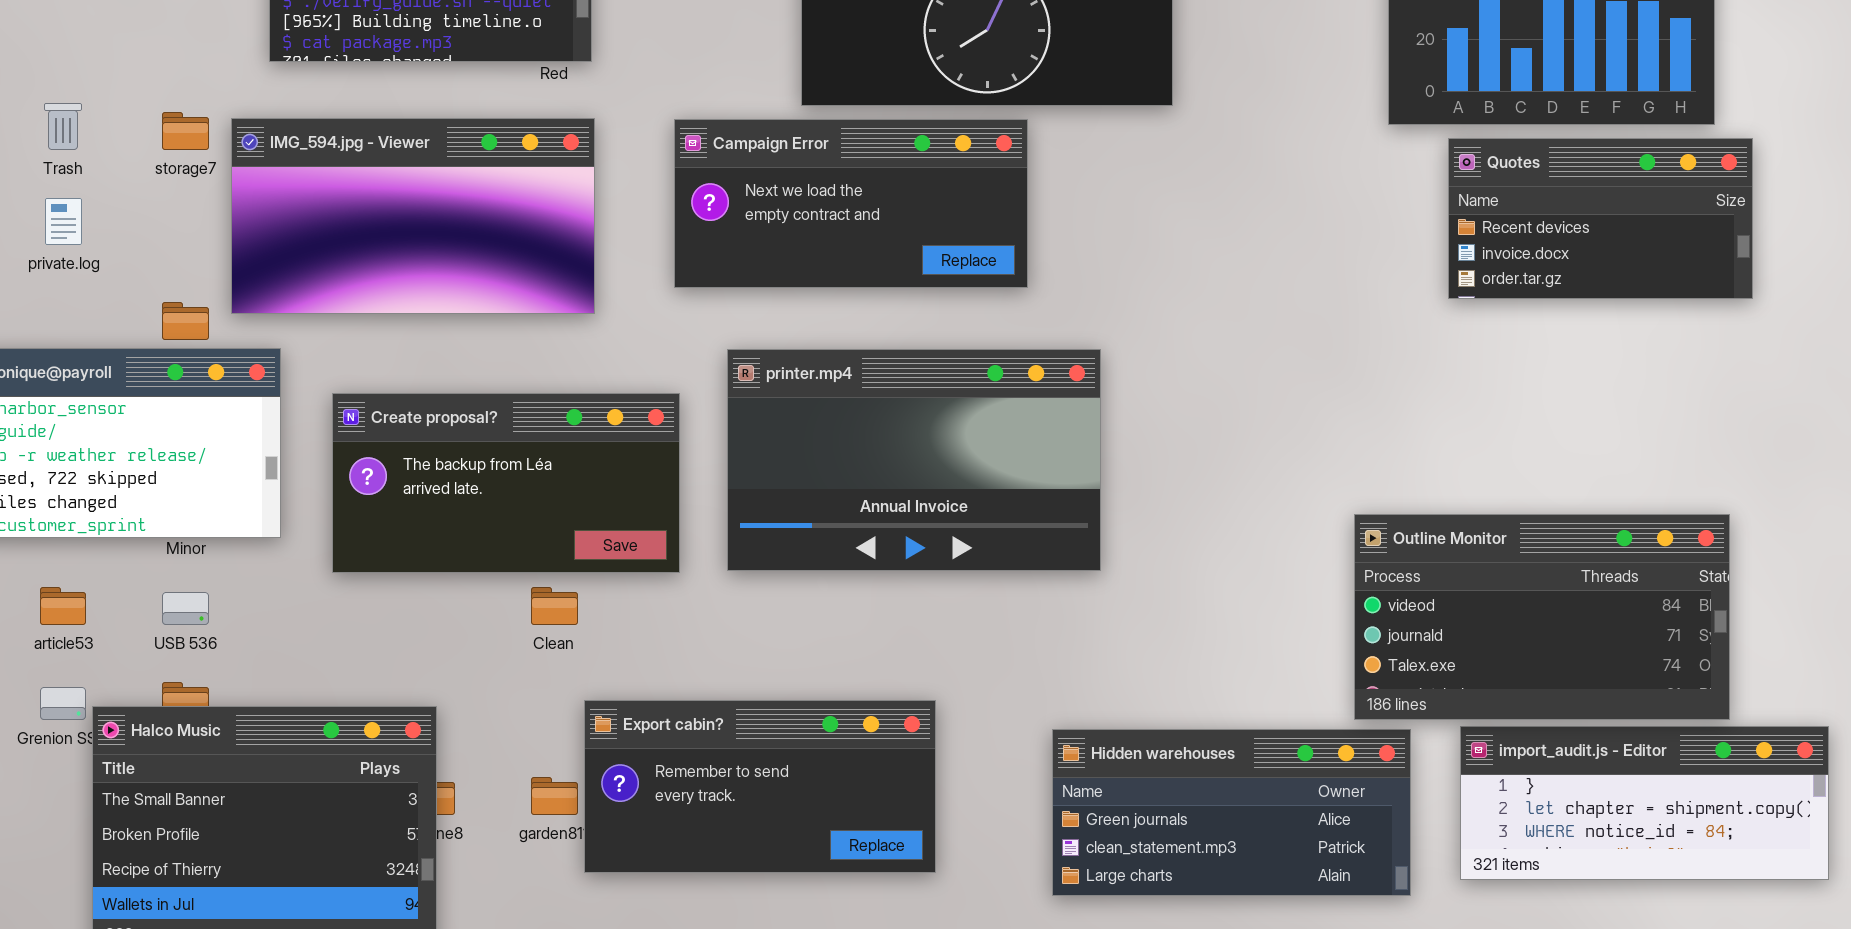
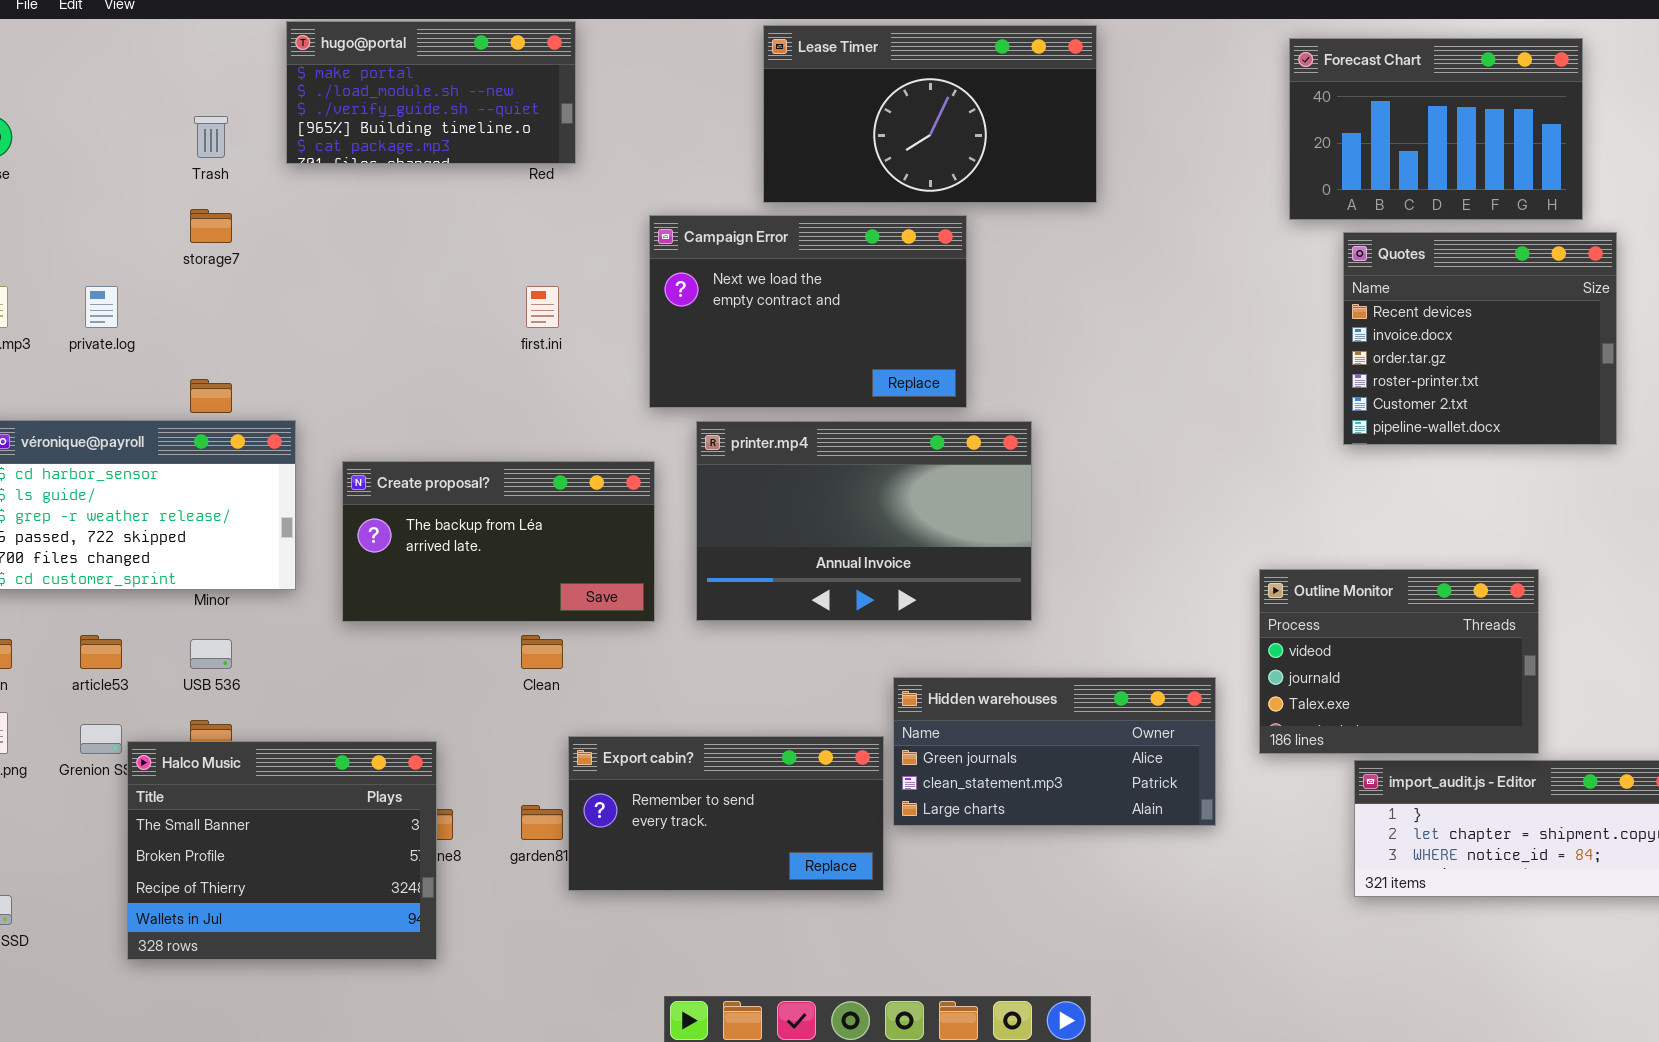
Trash: [44,103,82,150] -> [194,116,228,158], moved
IMG_594.jpg - Viewer: [231,118,595,314] -> none, closed
Campaign Error: [674,119,1028,288] -> [649,215,967,408], resized
Quotes: [1448,138,1753,299] -> [1343,232,1617,445], resized
Outline Monitor: [1354,514,1730,720] -> [1259,569,1539,754], resized
Hidden warehouses: [1052,729,1411,896] -> [893,677,1216,826], moved

